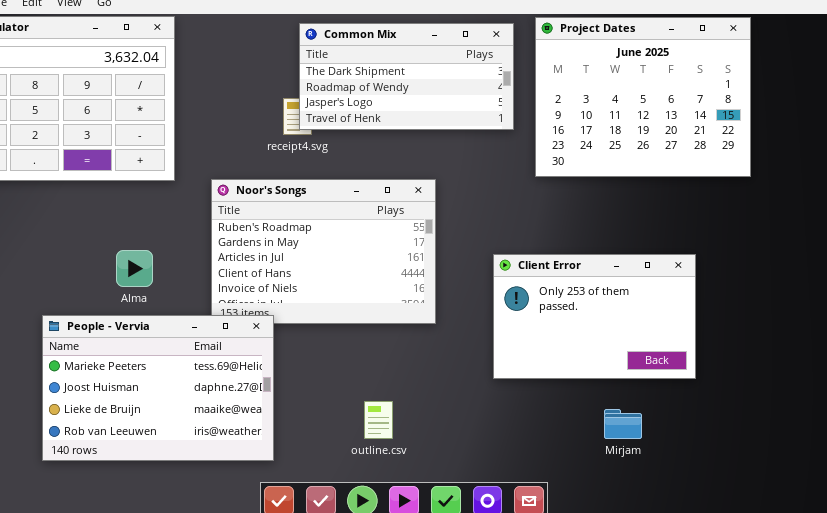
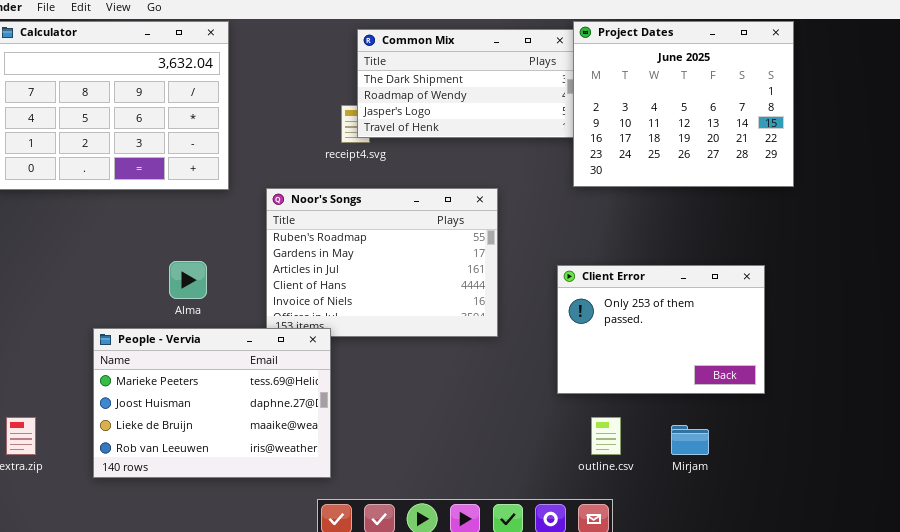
Project Dates: [535,17,751,177] -> [573,21,794,187], moved
outline.csv: [364,401,393,439] -> [591,417,621,455], moved

